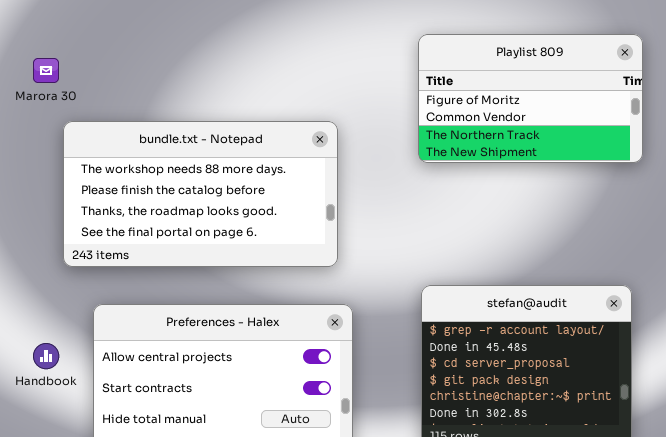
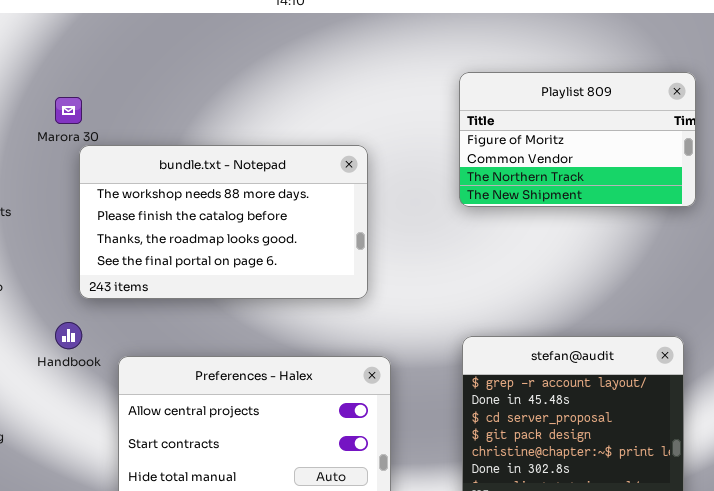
bundle.txt - Notepad: [63,121,338,267] -> [79,145,368,299], moved
Handbook: [33,343,59,369] -> [55,322,82,349], moved

